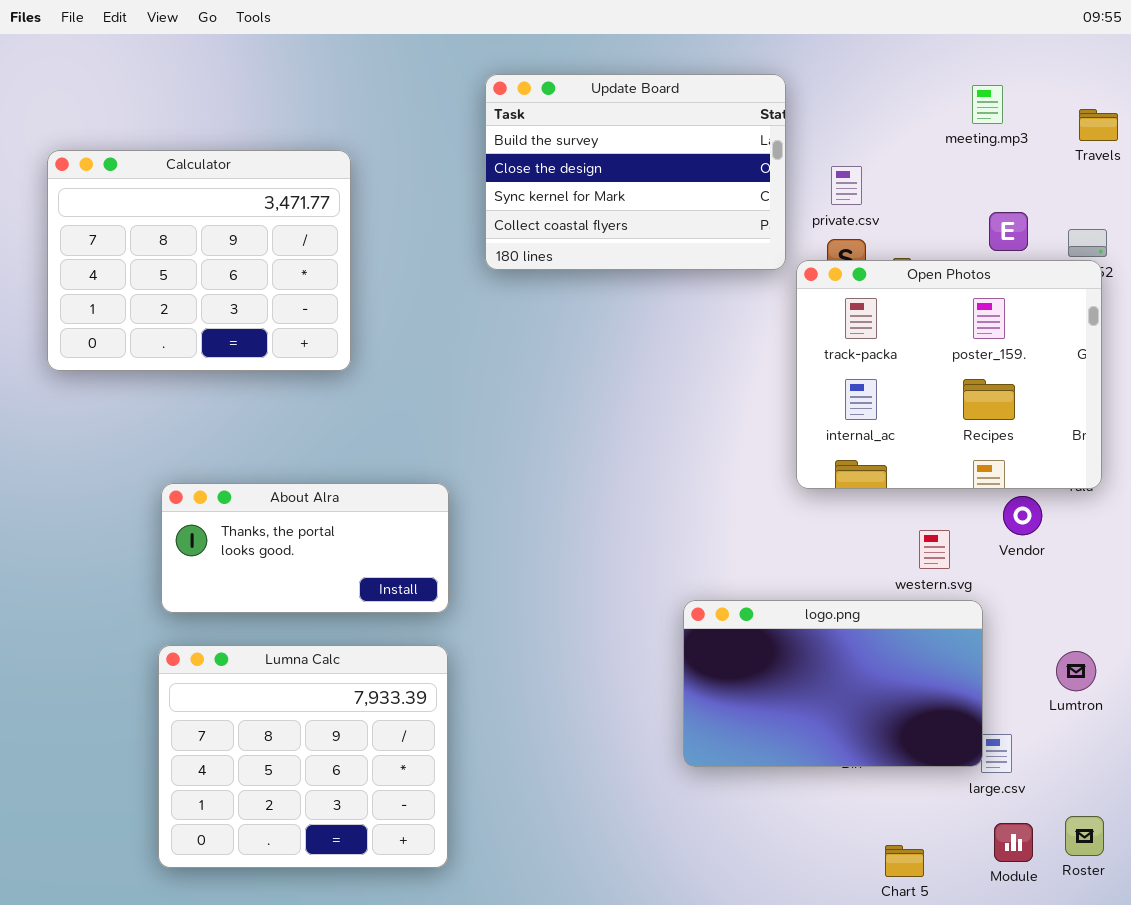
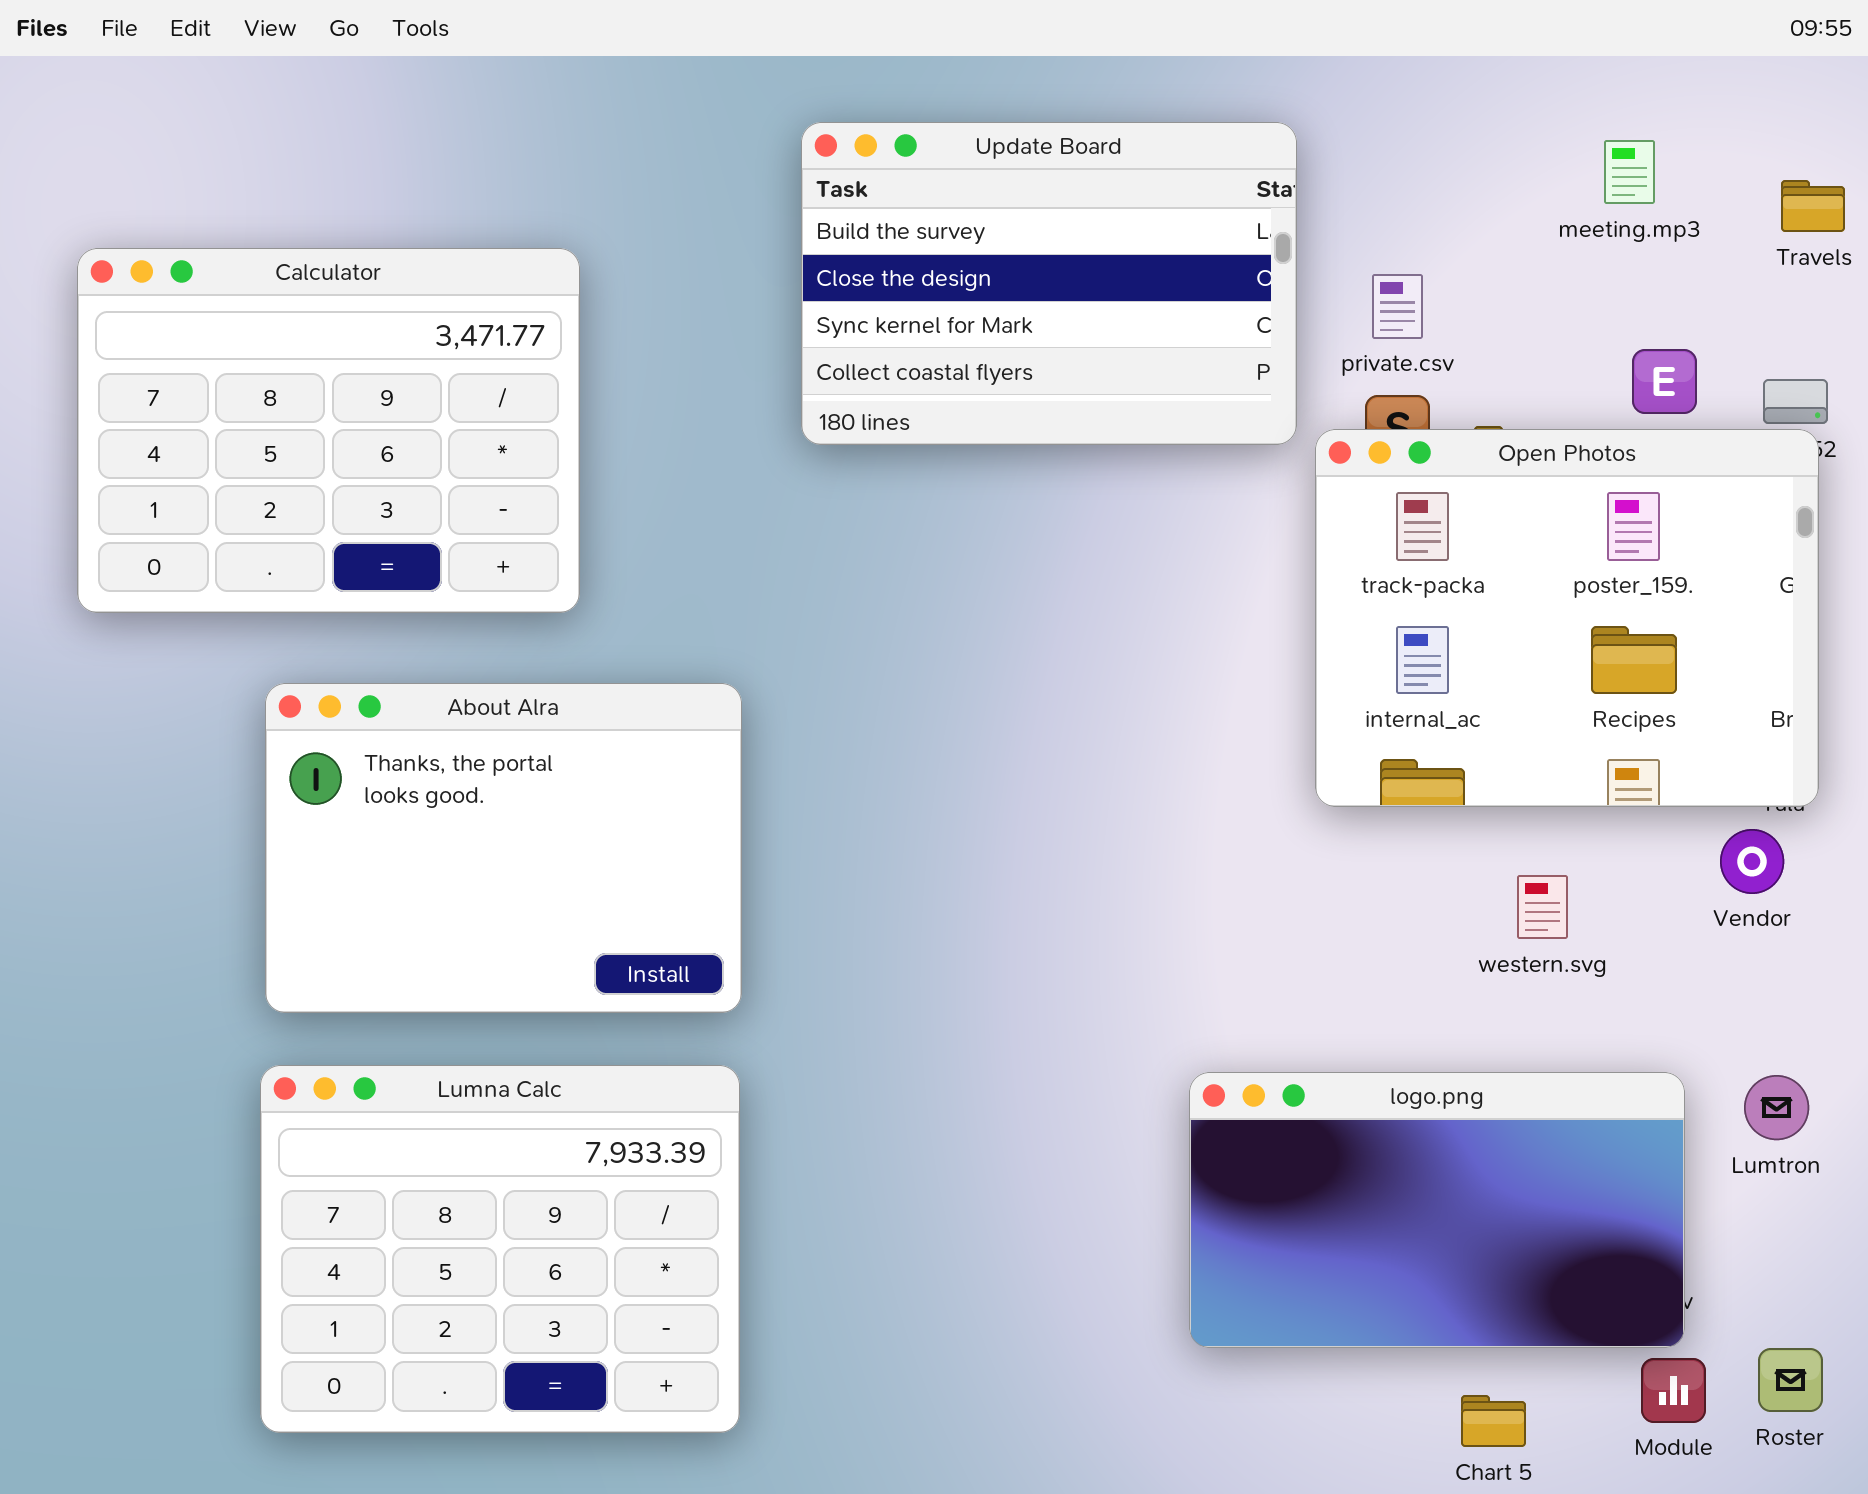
About Alra: [161,483,449,613] -> [265,683,742,1013], resized
Vendor: [1003,496,1042,535] -> [1720,829,1784,894], moved
logo.png: [683,600,983,767] -> [1189,1072,1685,1348], moved

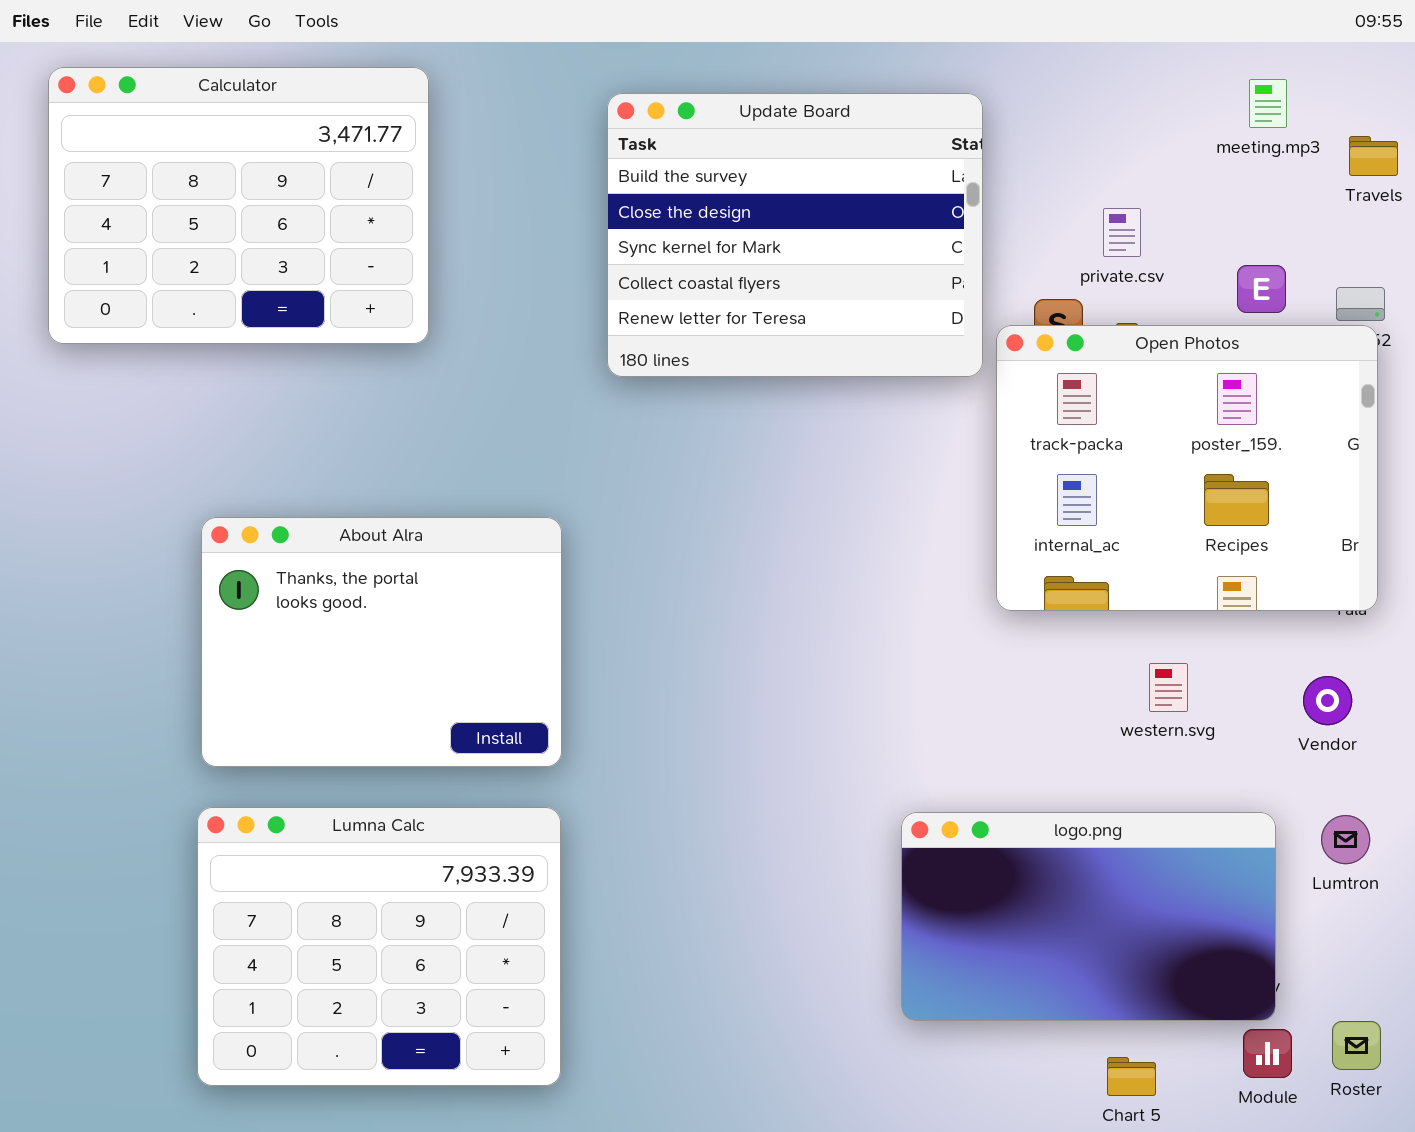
Update Board: [801,122,1297,445] -> [607,93,983,377], resized
meeting.mp3: [1604,140,1655,204] -> [1249,79,1287,128], moved
Calculator: [77,248,580,613] -> [48,67,429,344], moved
private.csv: [1372,274,1423,339] -> [1103,208,1141,257], moved
Vendor: [1720,829,1784,894] -> [1303,676,1352,725], moved

